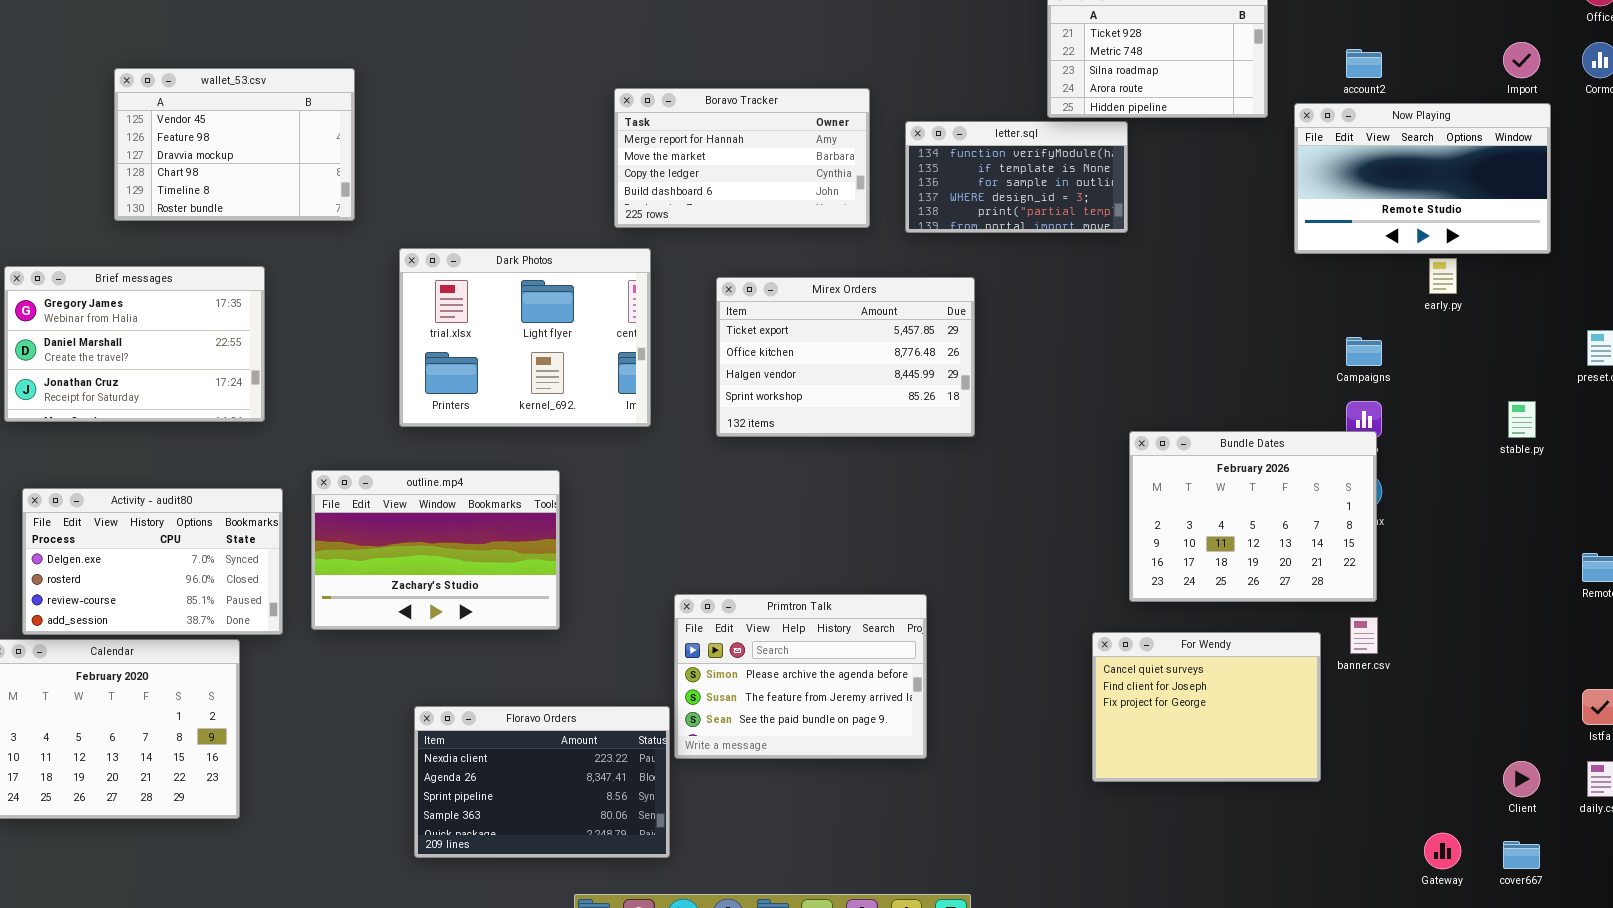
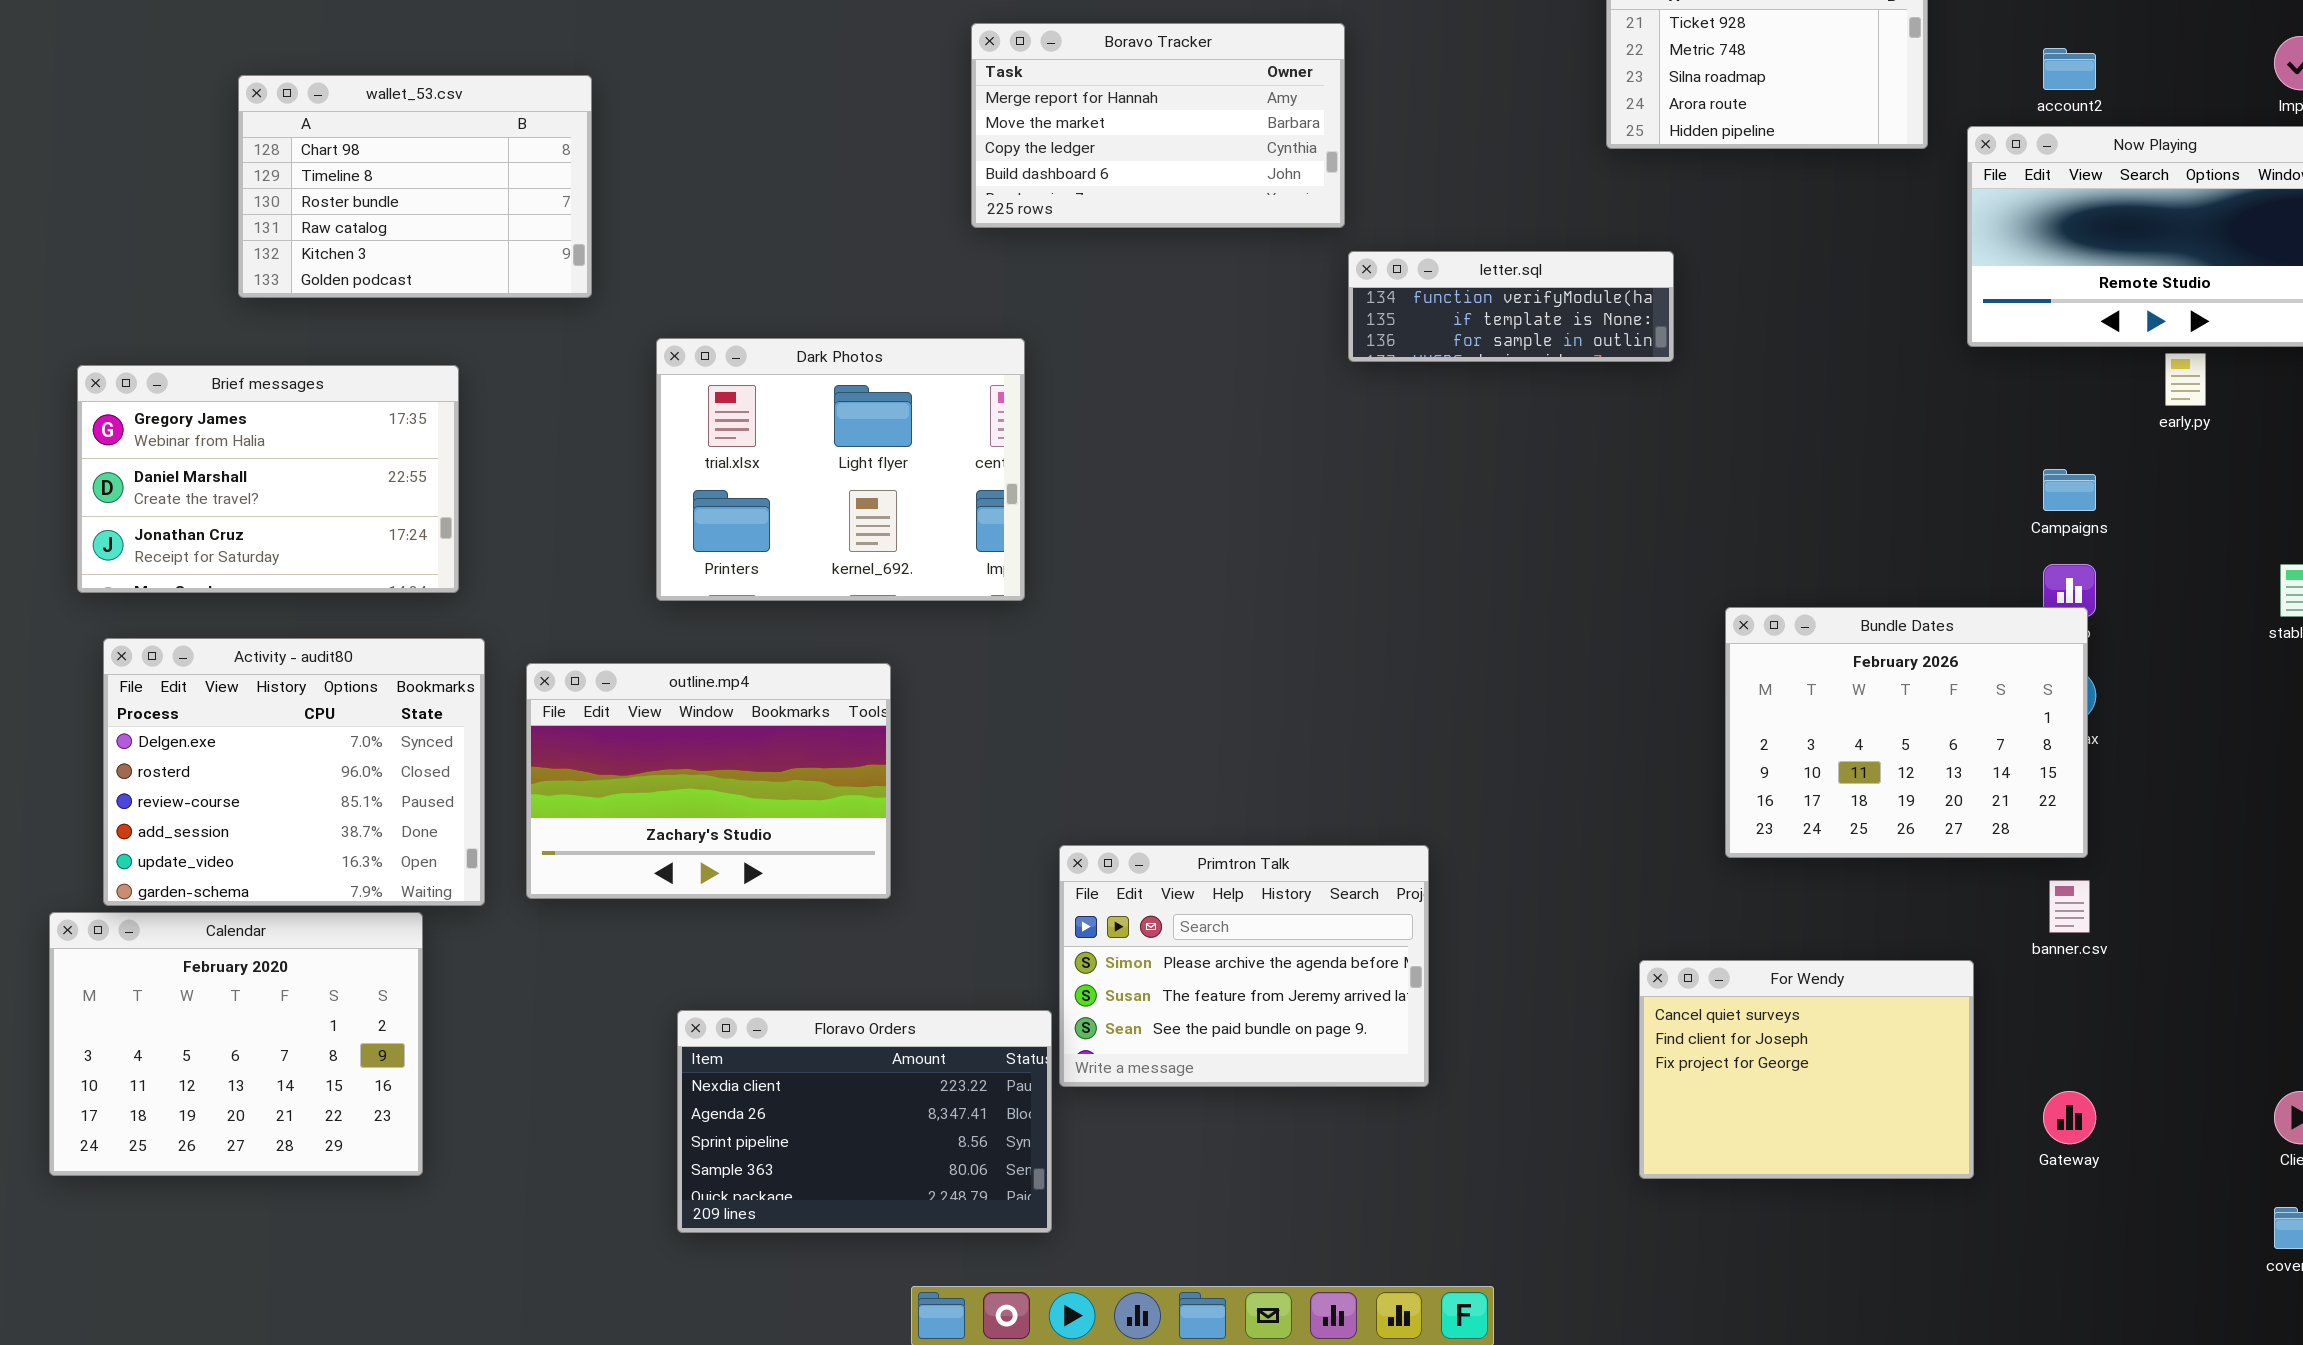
wallet_53.csv: [114,68,355,221] -> [238,75,592,298], scrolled down 3 rows
Boravo Tracker: [614,88,870,228] -> [971,23,1345,228], moved
letter.sql: [905,121,1128,233] -> [1348,251,1674,362], moved, resized
Mirex Orders: [716,277,975,437] -> none, closed
Activity - audit80: [22,488,283,635] -> [103,638,485,906], resized
For Wendy: [1092,632,1321,782] -> [1639,960,1974,1179], moved
Gateway: [1424,833,1461,869] -> [2043,1091,2096,1144], moved

